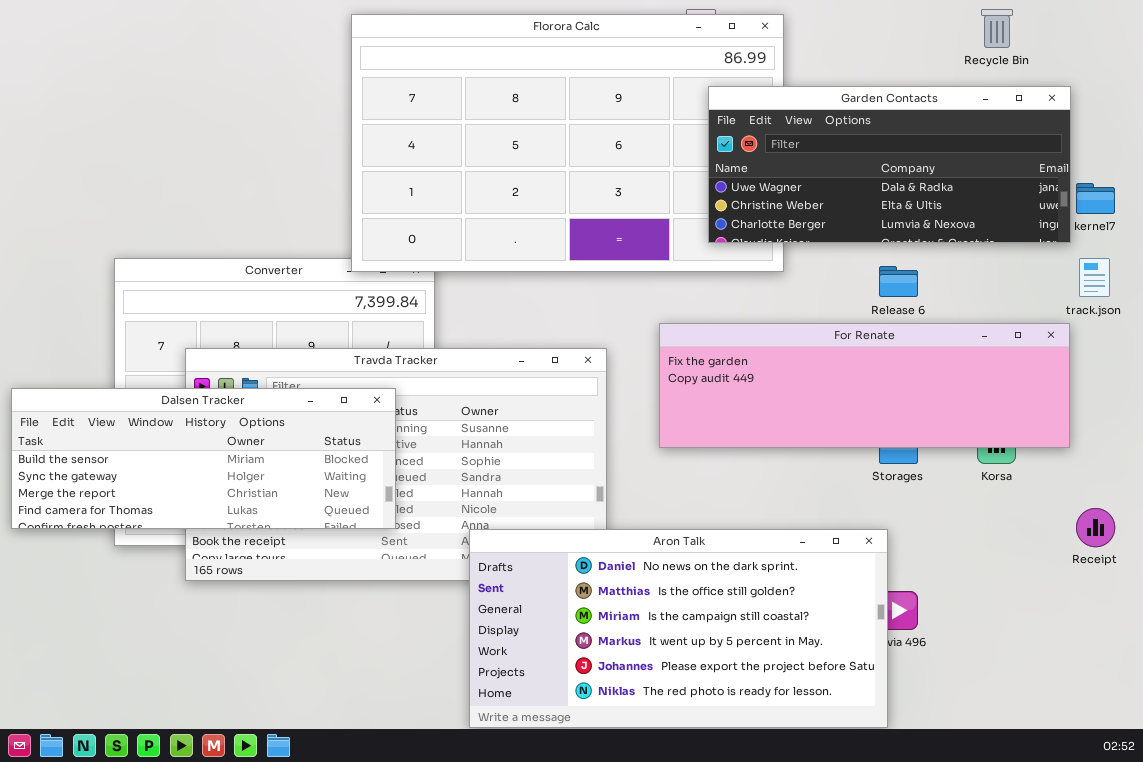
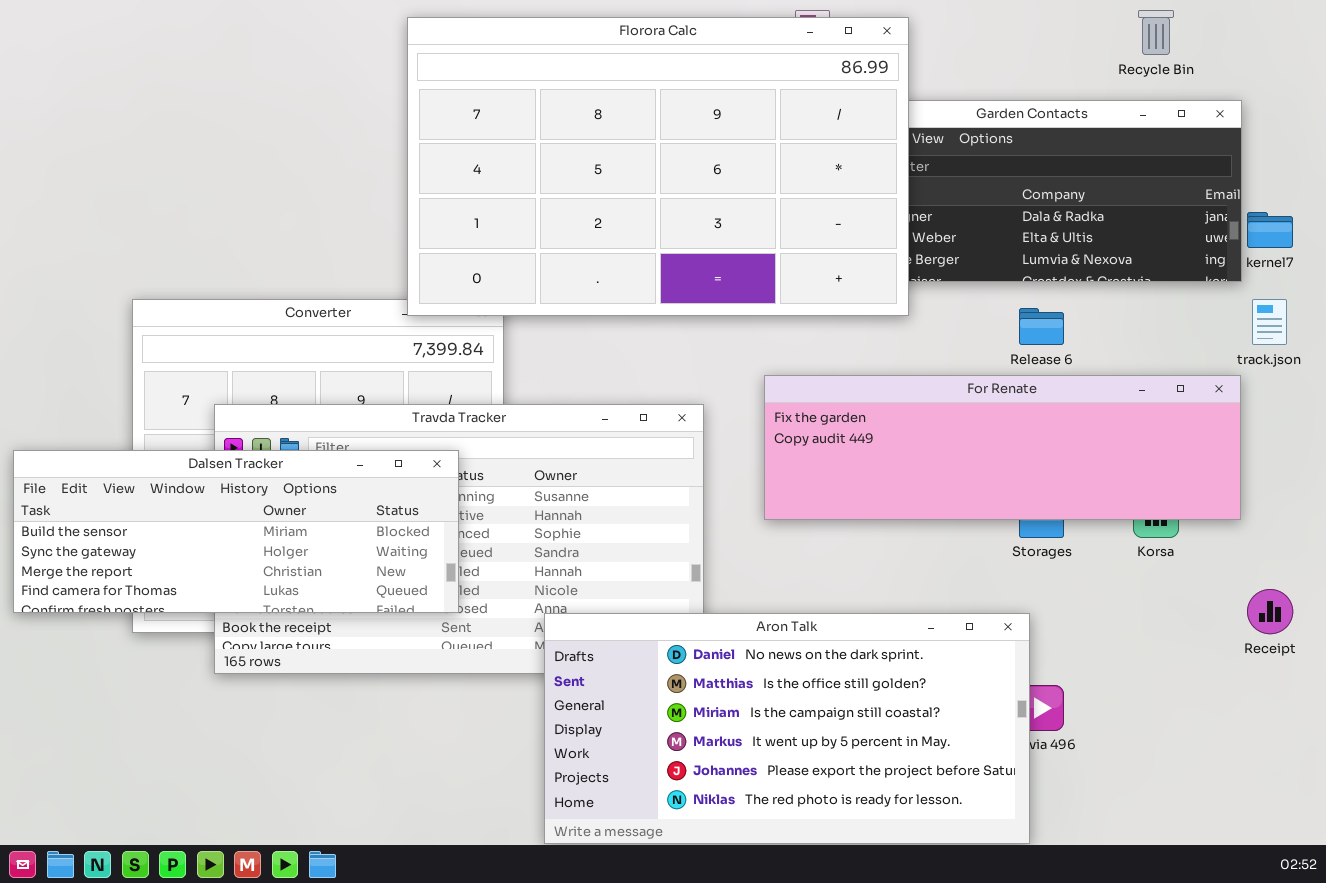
Florora Calc: [351,14,784,272] -> [407,17,909,316], raised

